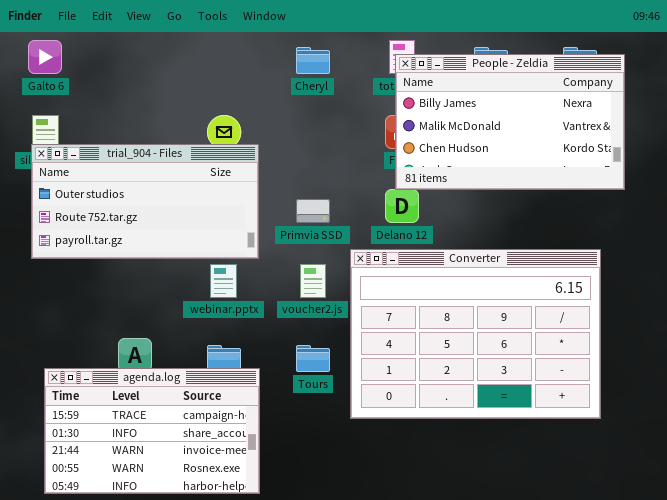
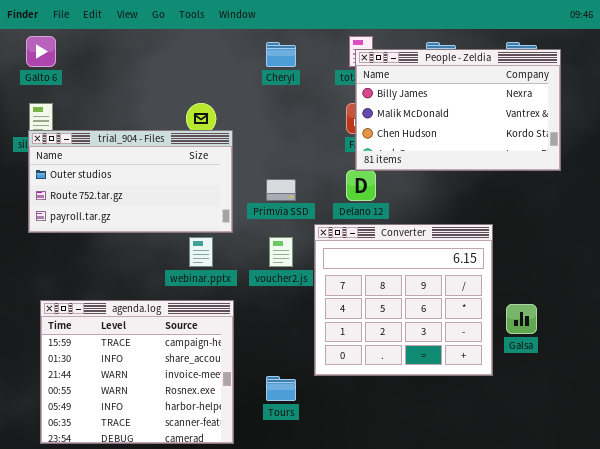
Converter: [350,249,601,419] -> [314,224,493,376], resized
Tours: [296,345,330,372] -> [266,376,296,401], moved
agenda.log: [44,368,260,494] -> [40,300,234,444], resized

